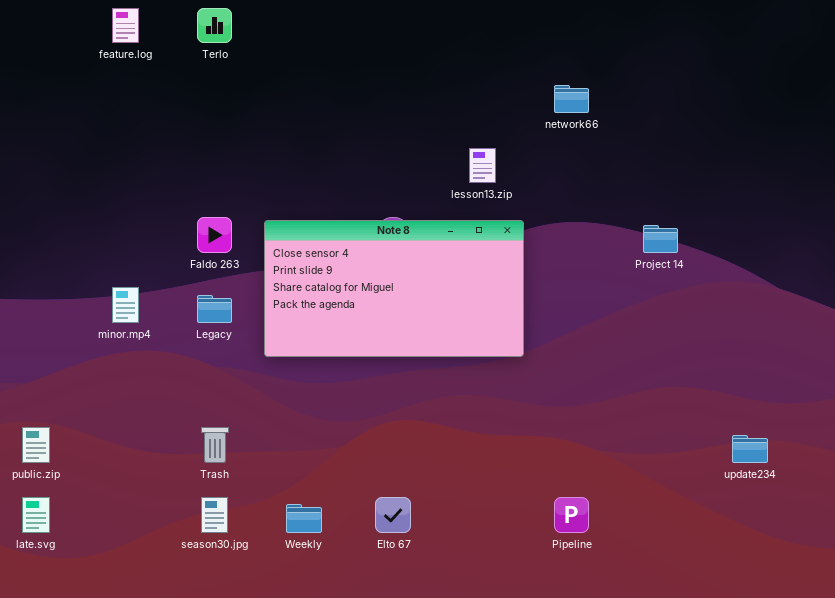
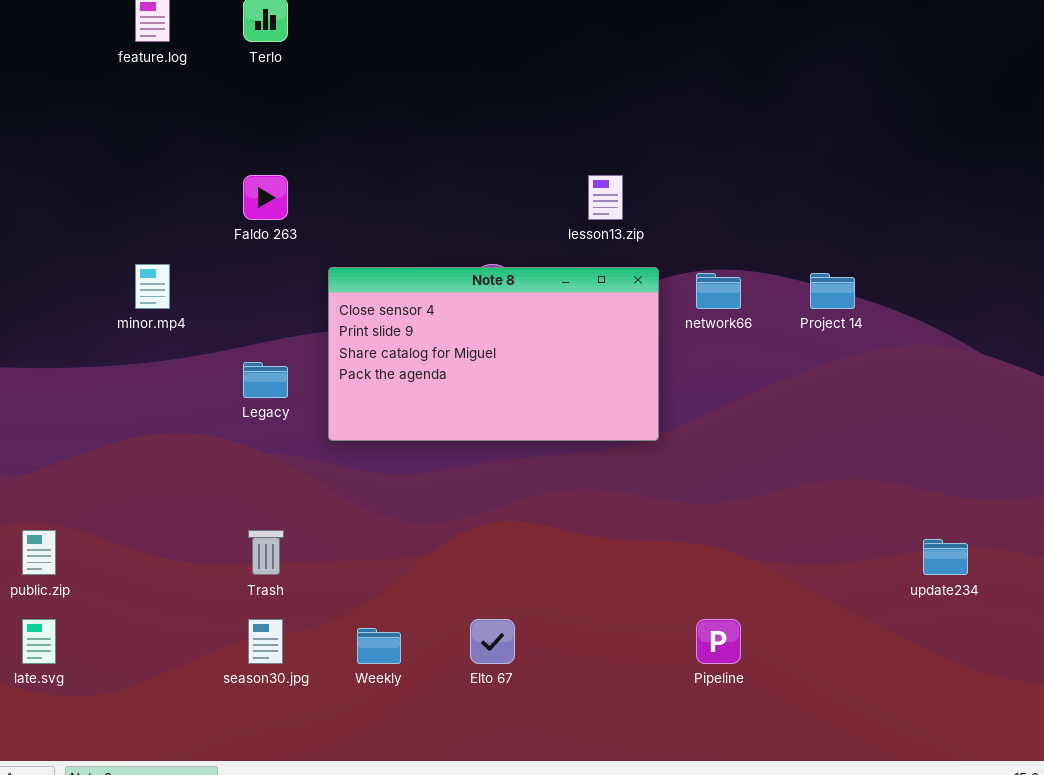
network66: [554,85,589,113] -> [696,273,741,309], moved
Faldo 263: [197,217,232,253] -> [243,175,288,220], moved
minor.mp4: [112,287,139,323] -> [135,264,170,309], moved

